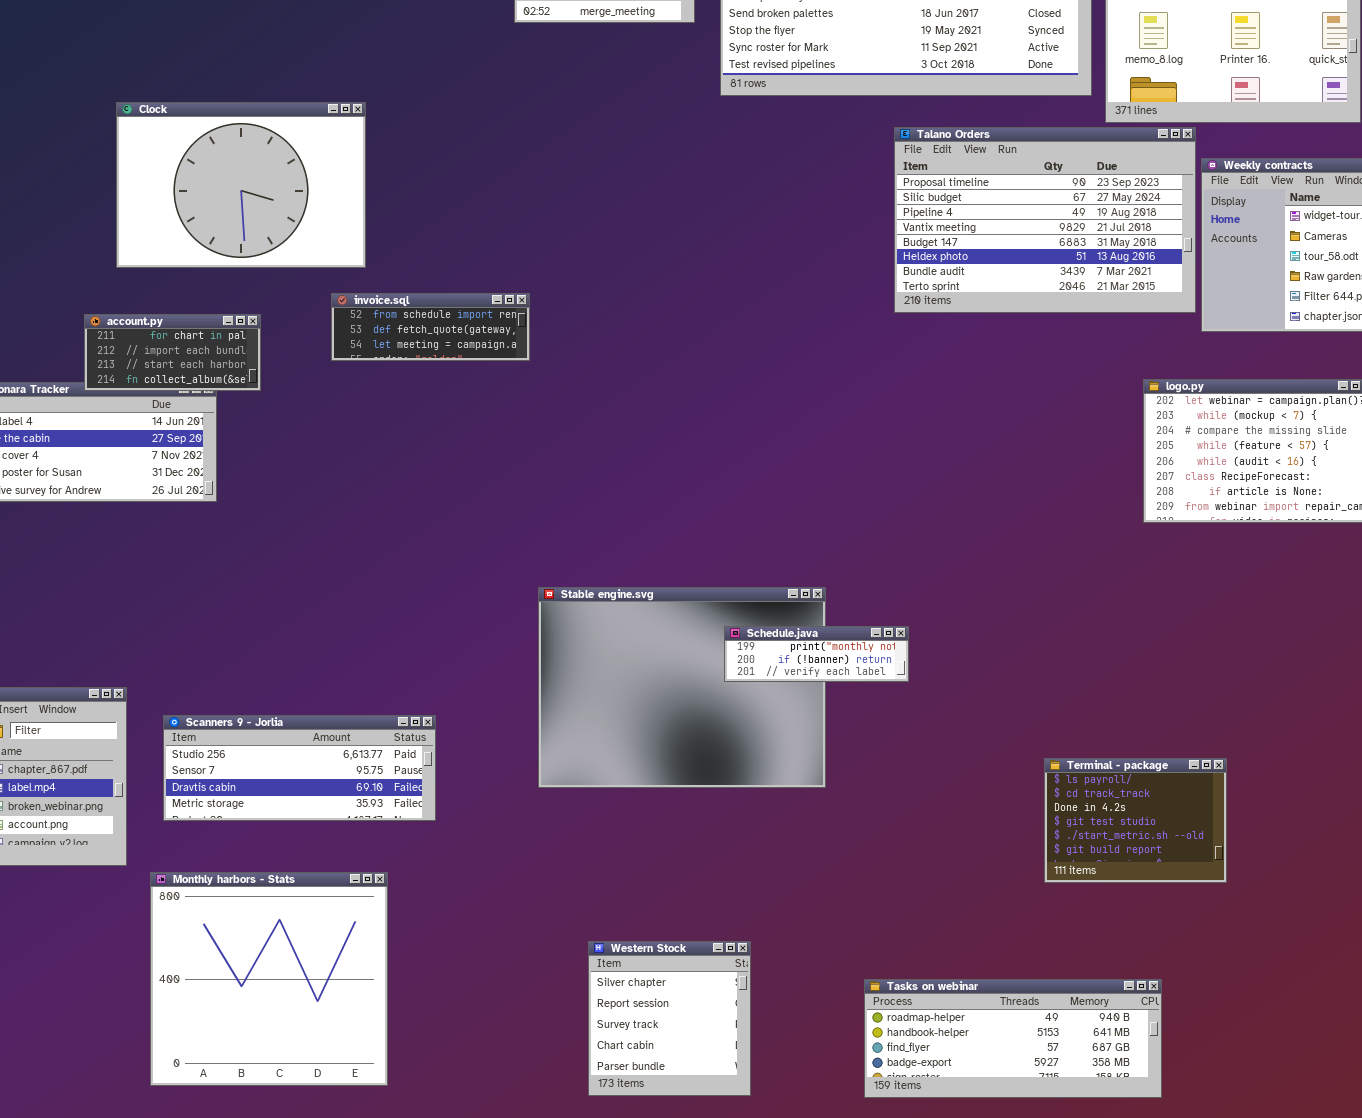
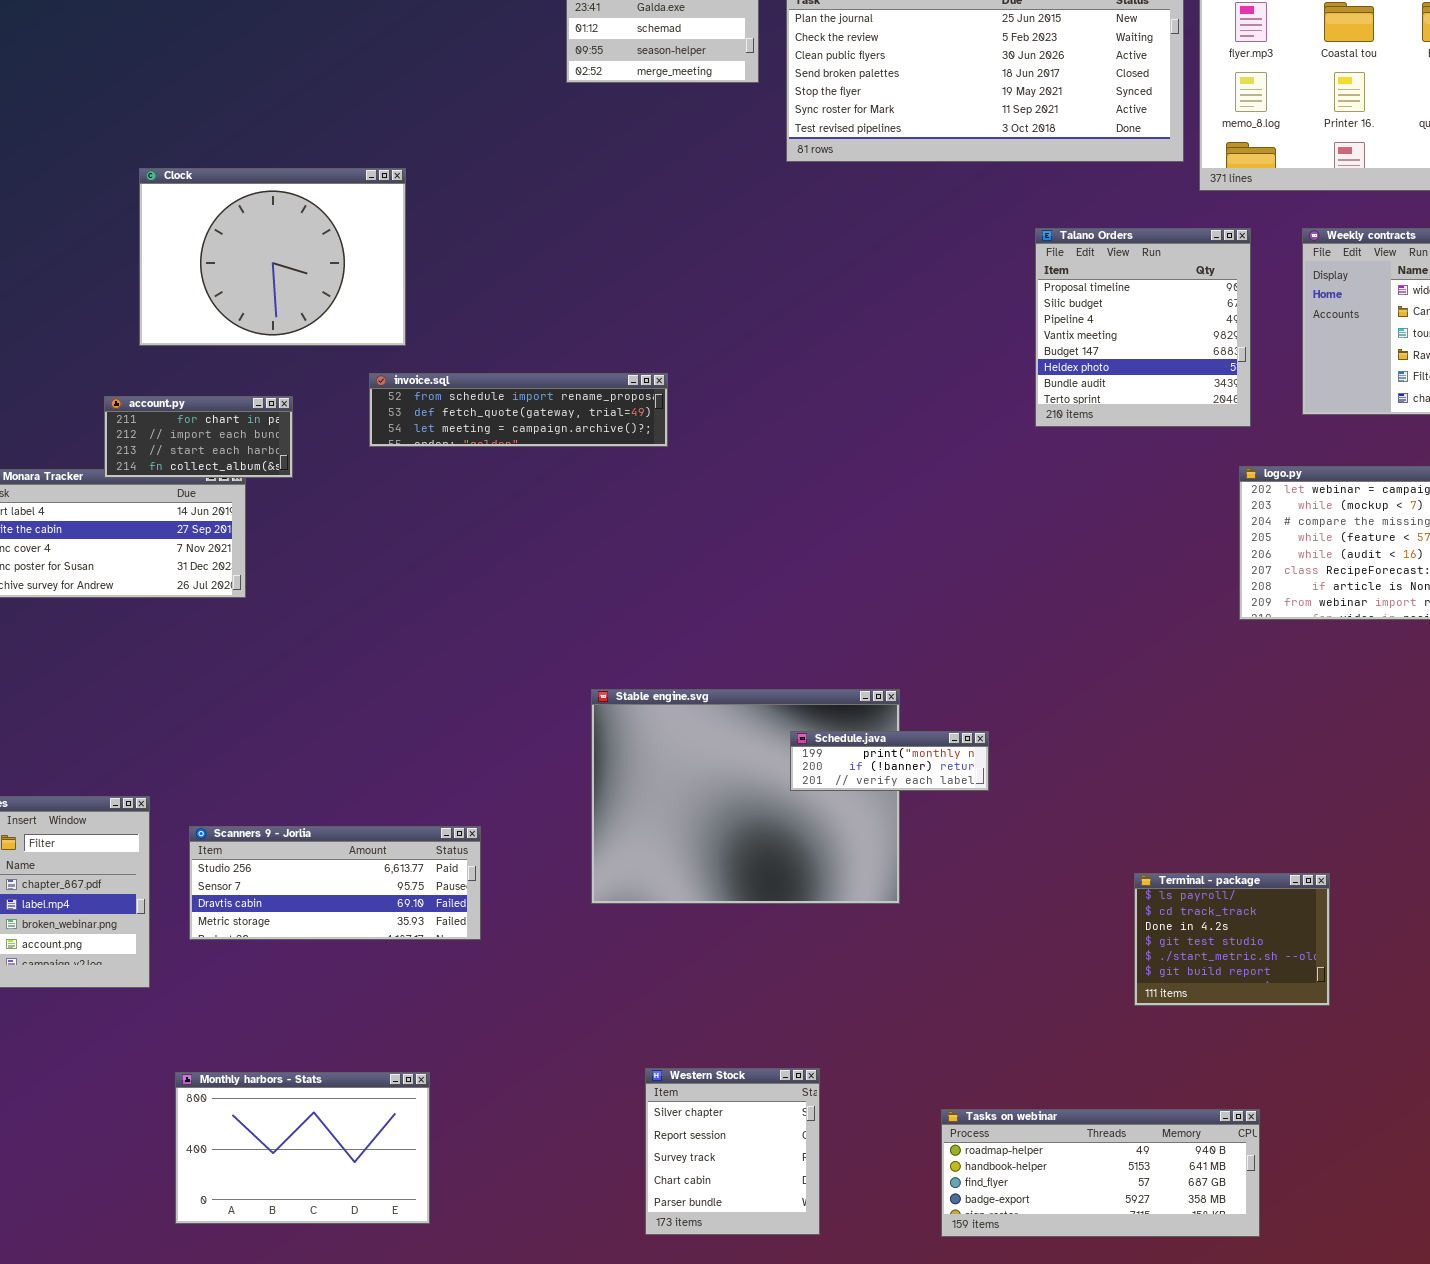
Talano Orders: [894,127,1196,313] -> [1035,228,1251,427], moved, resized
invoice.sql: [331,293,530,361] -> [369,373,668,447], resized
Monthly harbors - Stats: [150,872,388,1086] -> [175,1072,430,1224], resized

